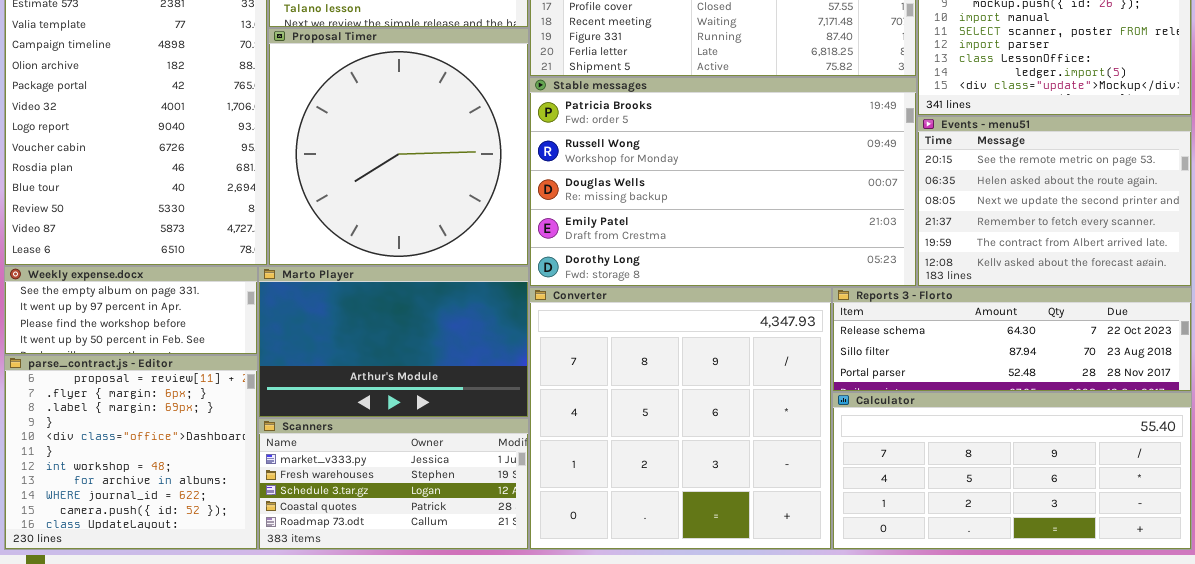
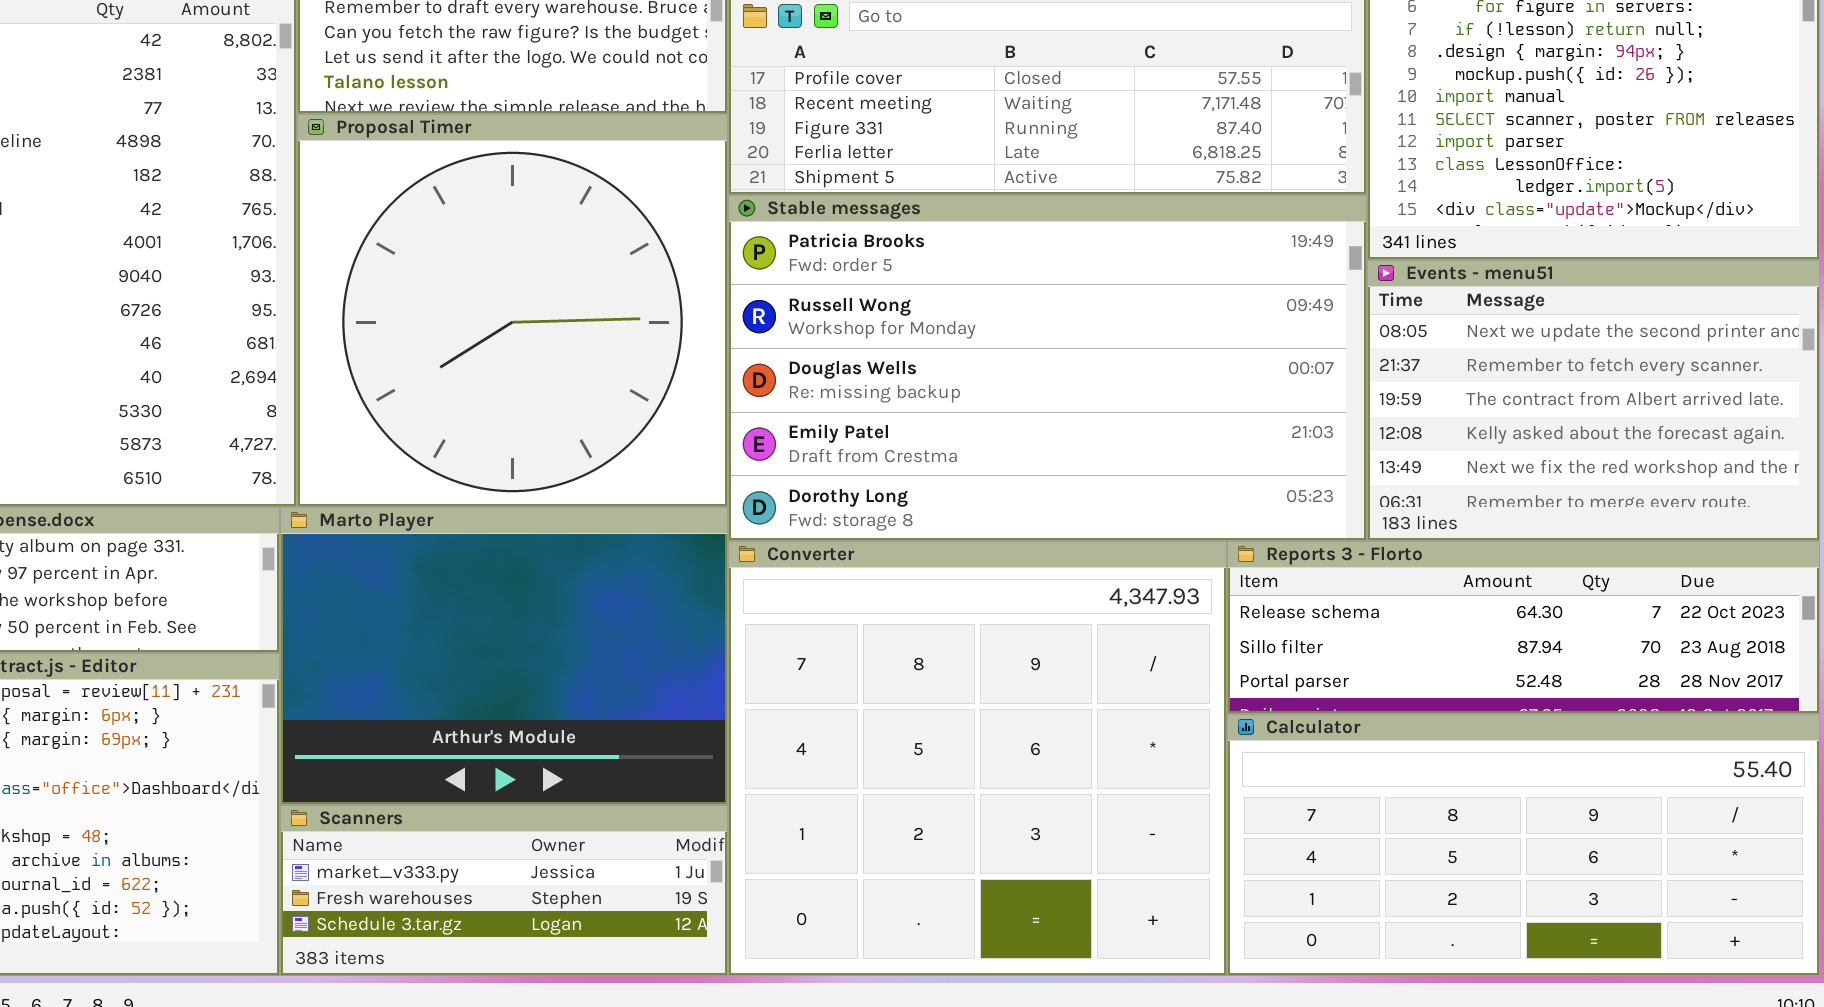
Events - menu51: [917,116,1192,287] -> [1367,260,1820,541], scrolled down 2 rows
Marto Player: [258,266,529,418] -> [280,507,728,805], resized
Scanners: [258,418,529,550] -> [280,805,728,976], resized

